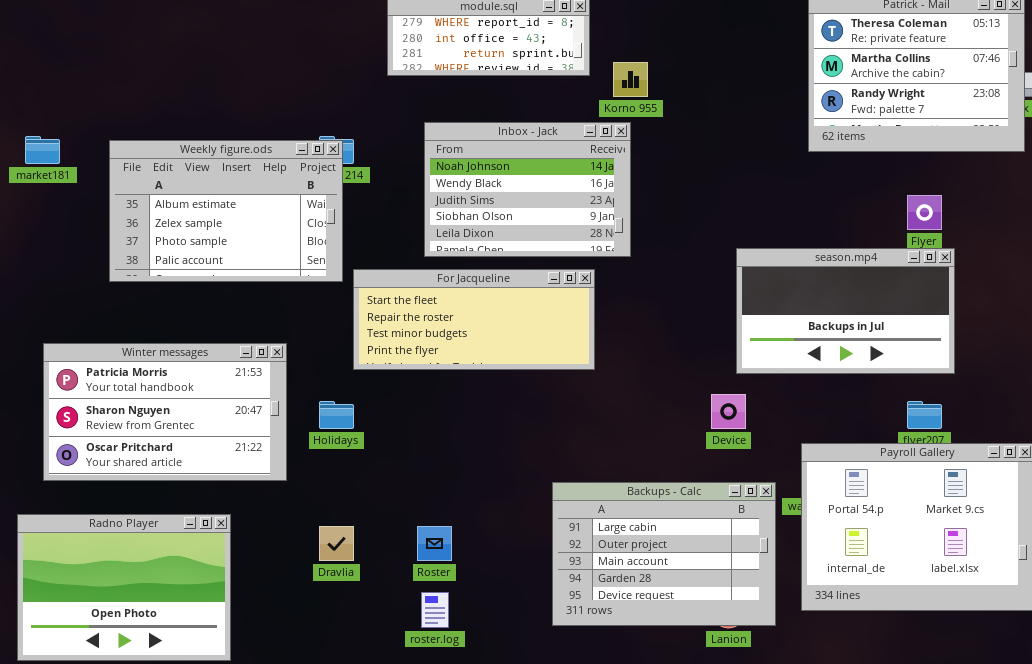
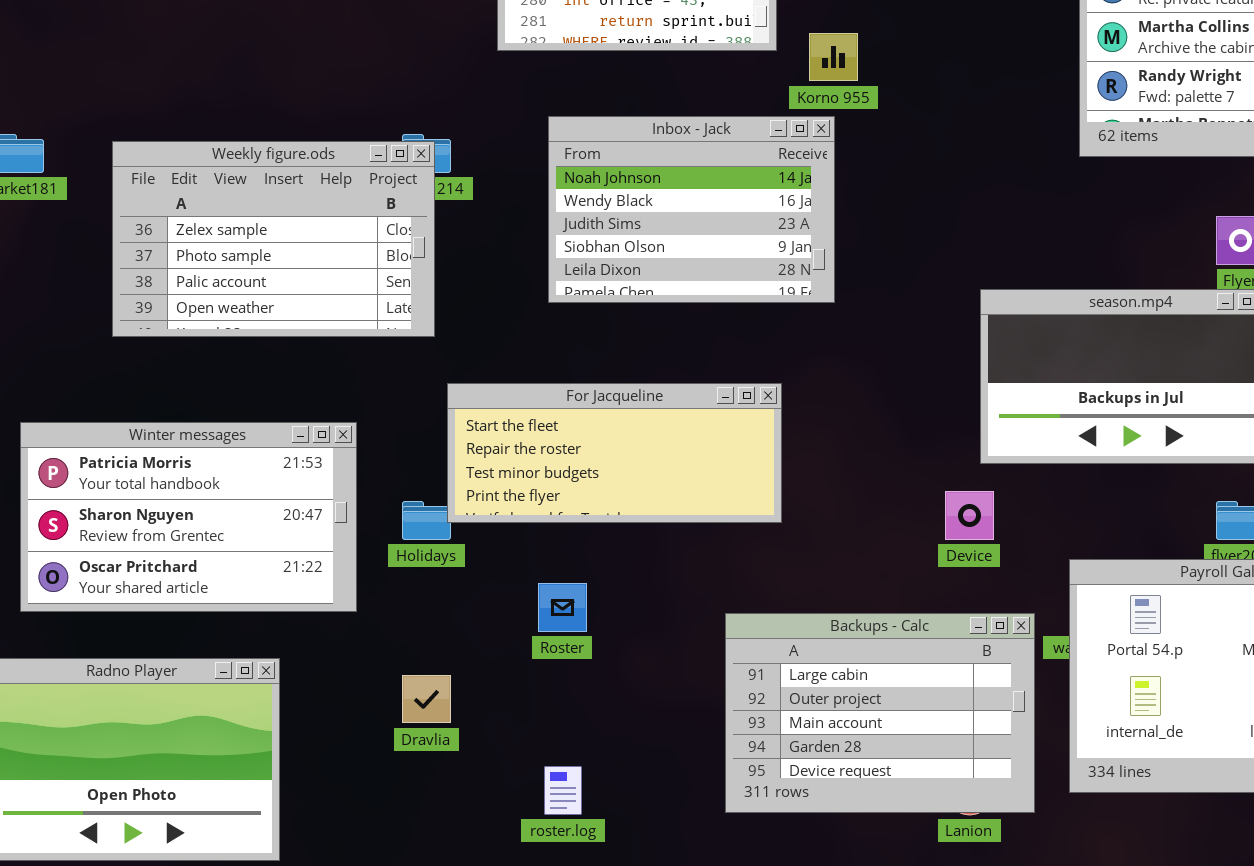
Weekly figure.ods: [109,140,343,282] -> [112,141,435,337], scrolled down 1 row
For Jacqueline: [353,269,595,370] -> [447,383,782,523], moved
Roster: [417,526,452,561] -> [538,583,587,632], moved

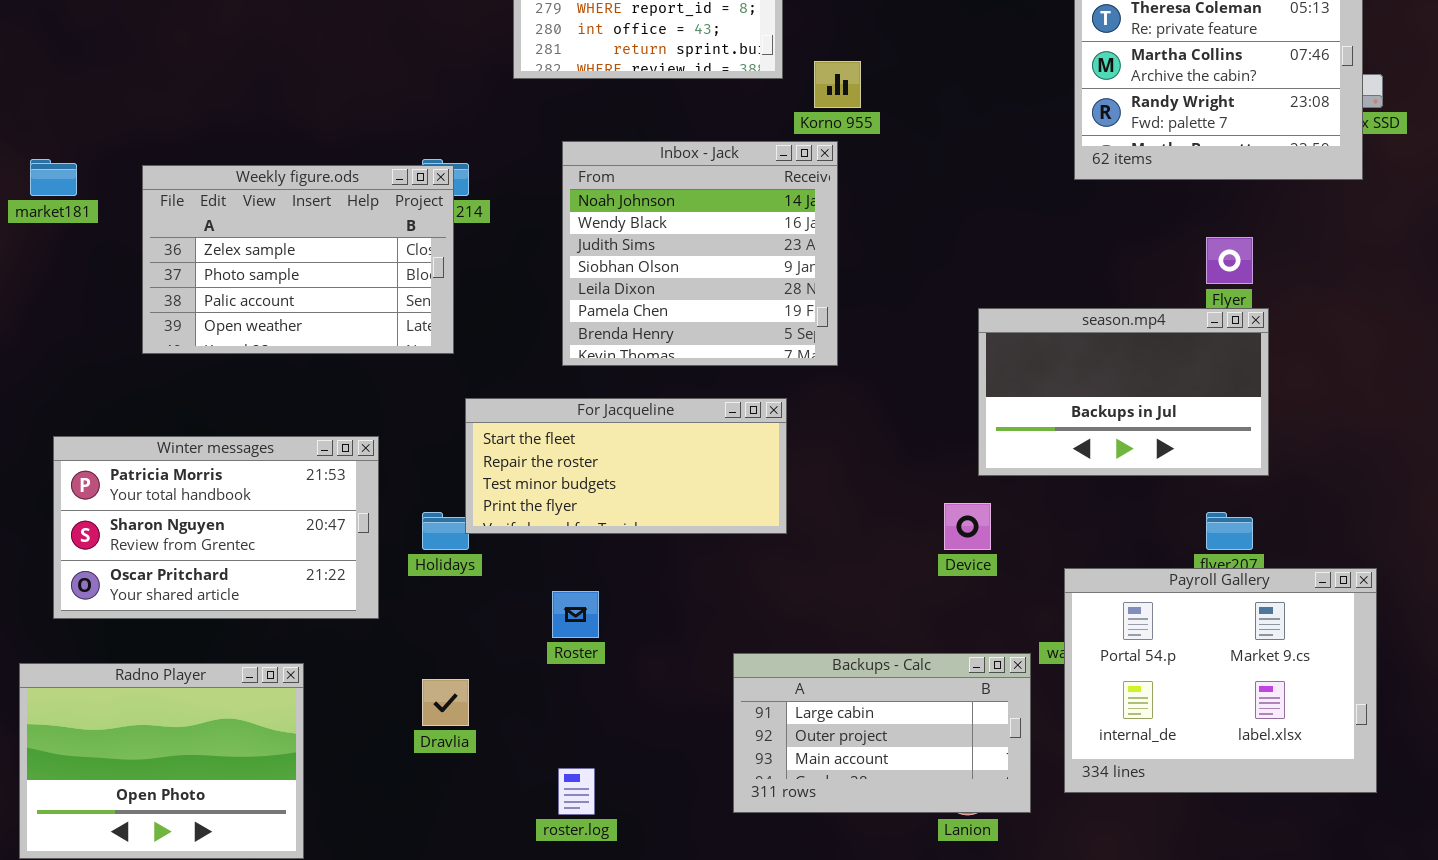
Inbox - Jack: [548,116,835,303] -> [562,141,838,366], resized
Backups - Calc: [725,613,1035,813] -> [733,653,1031,813], resized

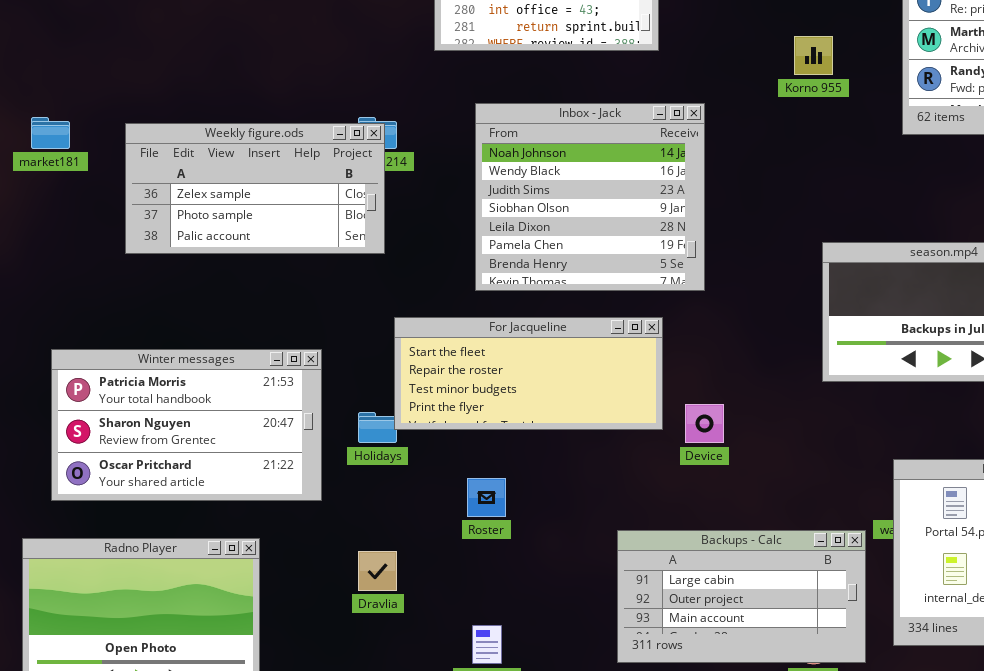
Korno 955: [814,61,861,108] -> [794,36,833,75], moved
Weekly figure.ods: [142,165,454,354] -> [125,123,385,254], resized
Device: [944,503,991,550] -> [685,404,724,443], moved

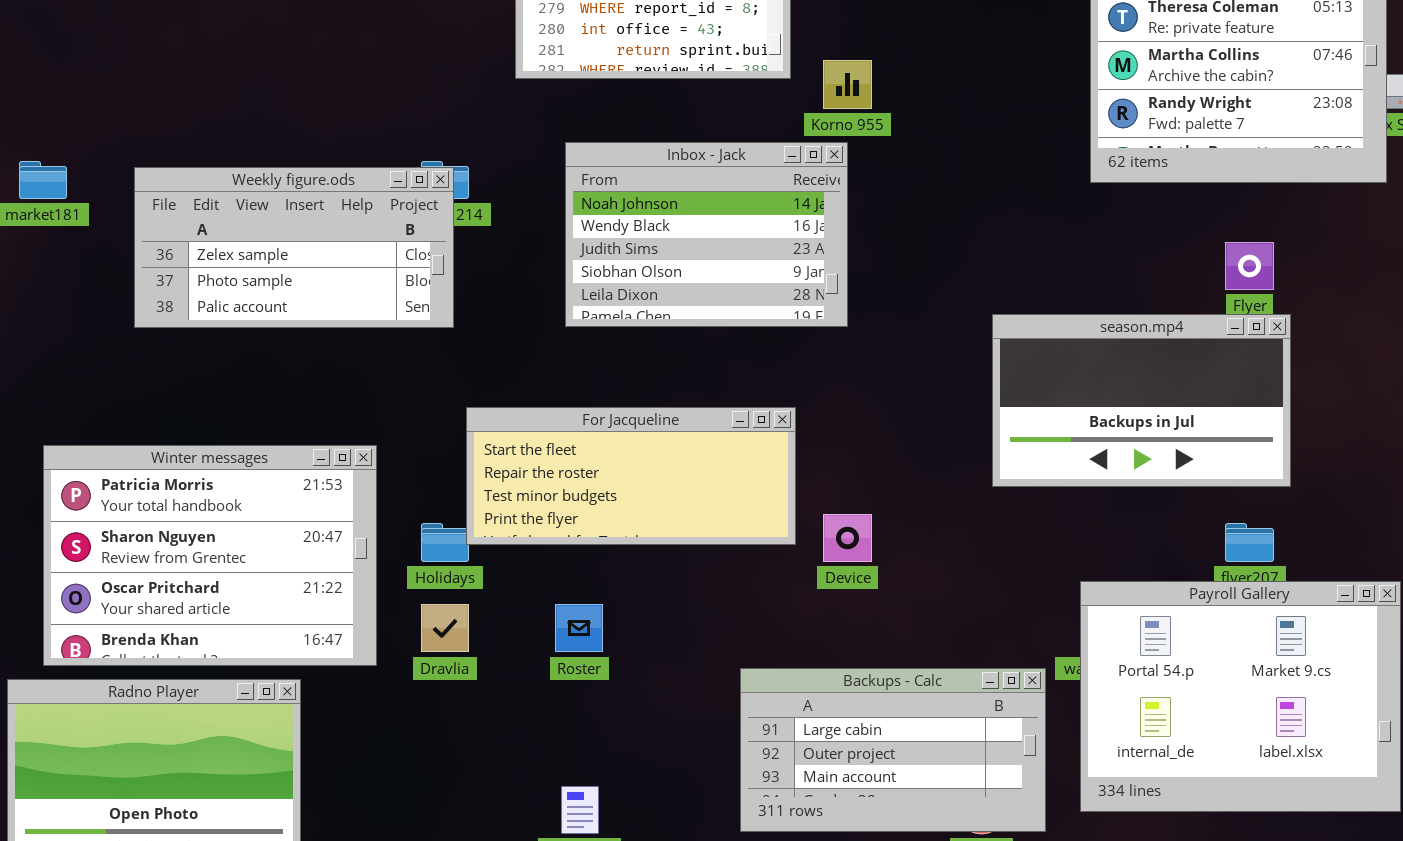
Korno 955: [794,36,833,75] -> [823,60,872,109], moved
Inbox - Jack: [475,103,705,291] -> [565,142,848,327], resized
Winter messages: [51,349,322,501] -> [43,445,377,666], resized
Dravlia: [358,551,397,591] -> [421,604,469,652], moved

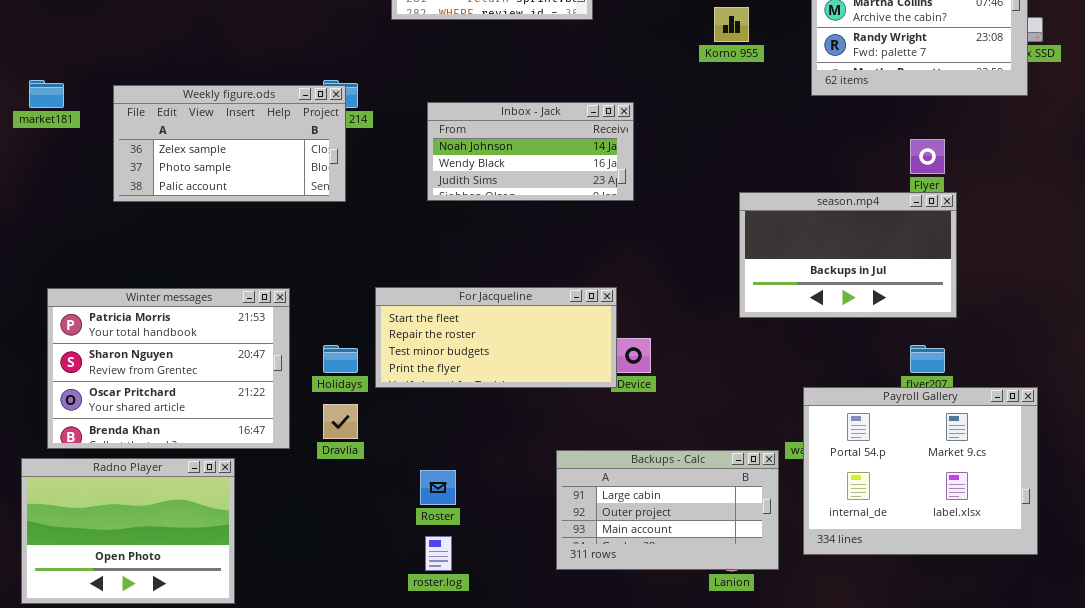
Korno 955: [823,60,872,109] -> [714,7,749,42], moved
Inbox - Jack: [565,142,848,327] -> [427,102,634,201], resized
For Jacqueline: [466,407,796,545] -> [375,287,617,388], moved
Roster: [555,604,603,652] -> [420,470,456,505], moved

